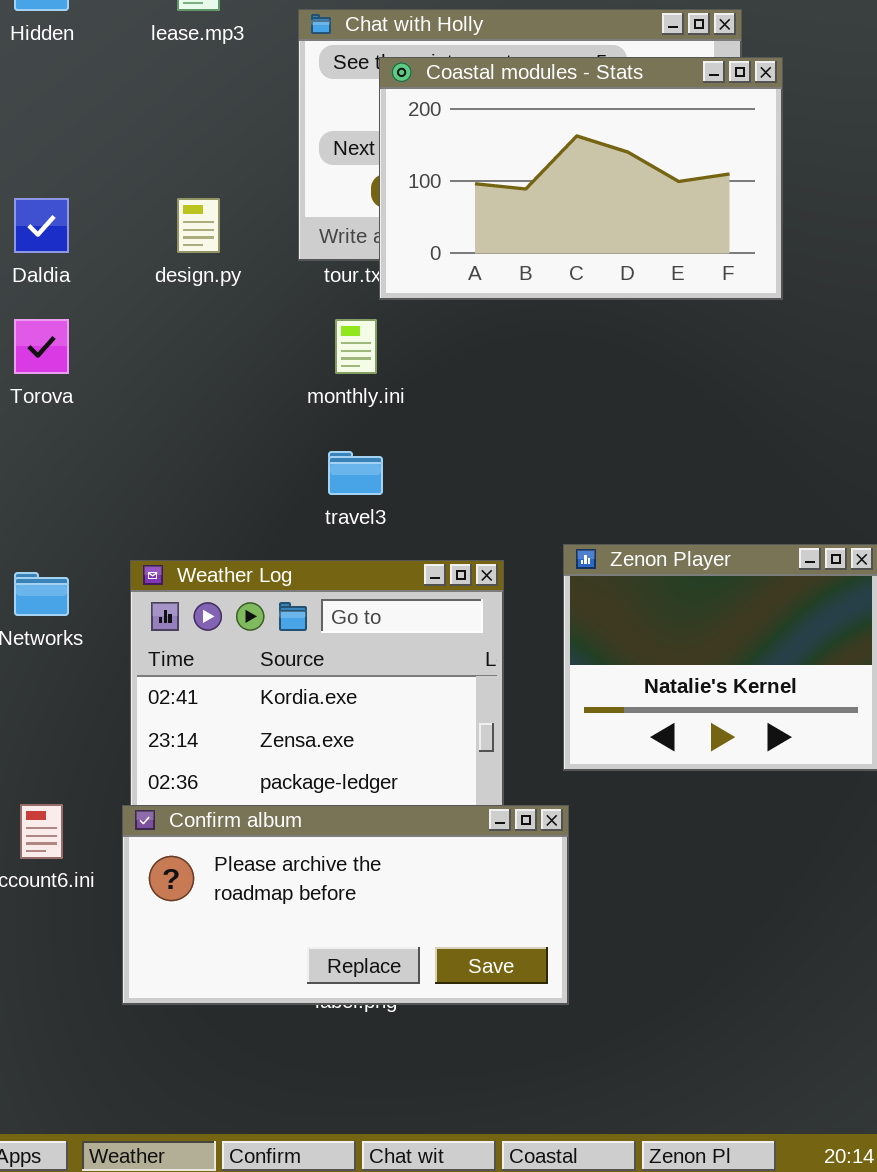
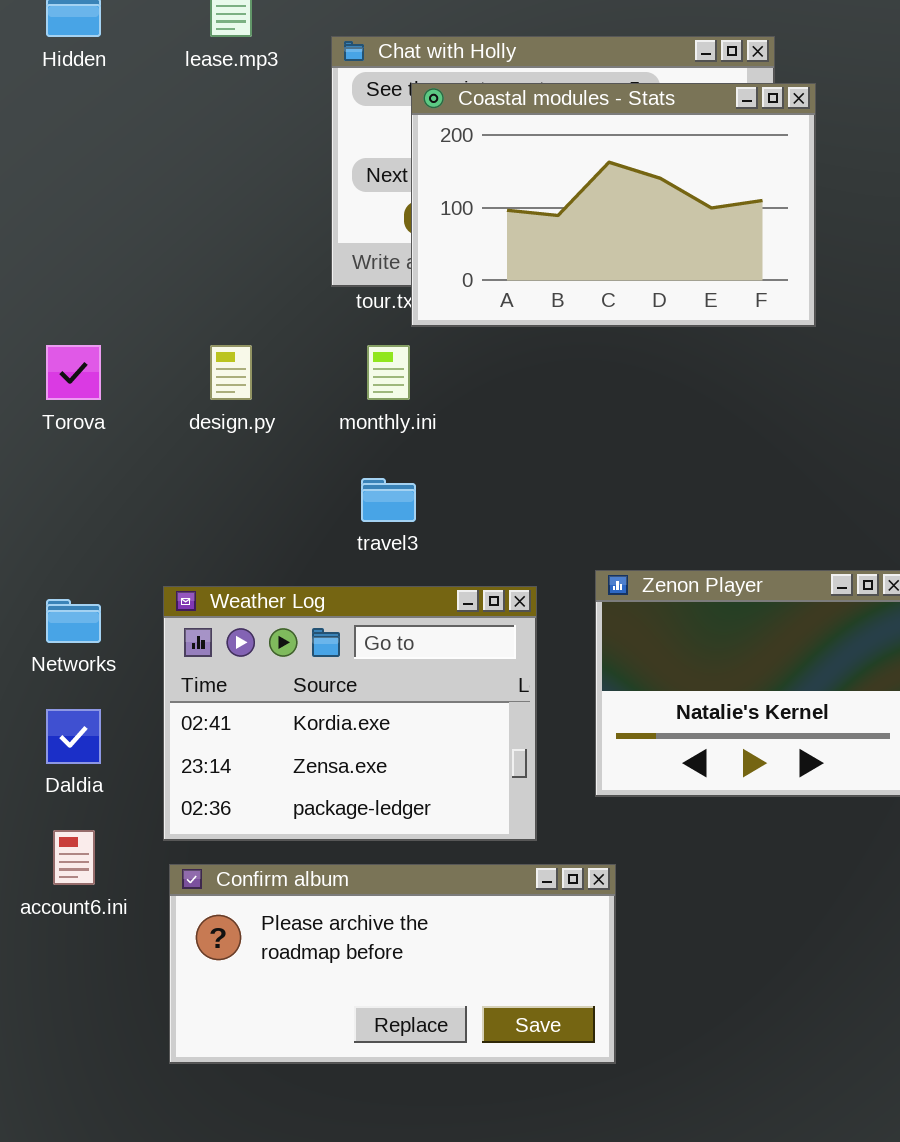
Daldia: [14,198,69,253] -> [46,709,101,764], moved
design.py: [177,198,220,253] -> [210,345,252,400], moved
Confirm album: [122,805,569,1005] -> [169,864,616,1064], moved

